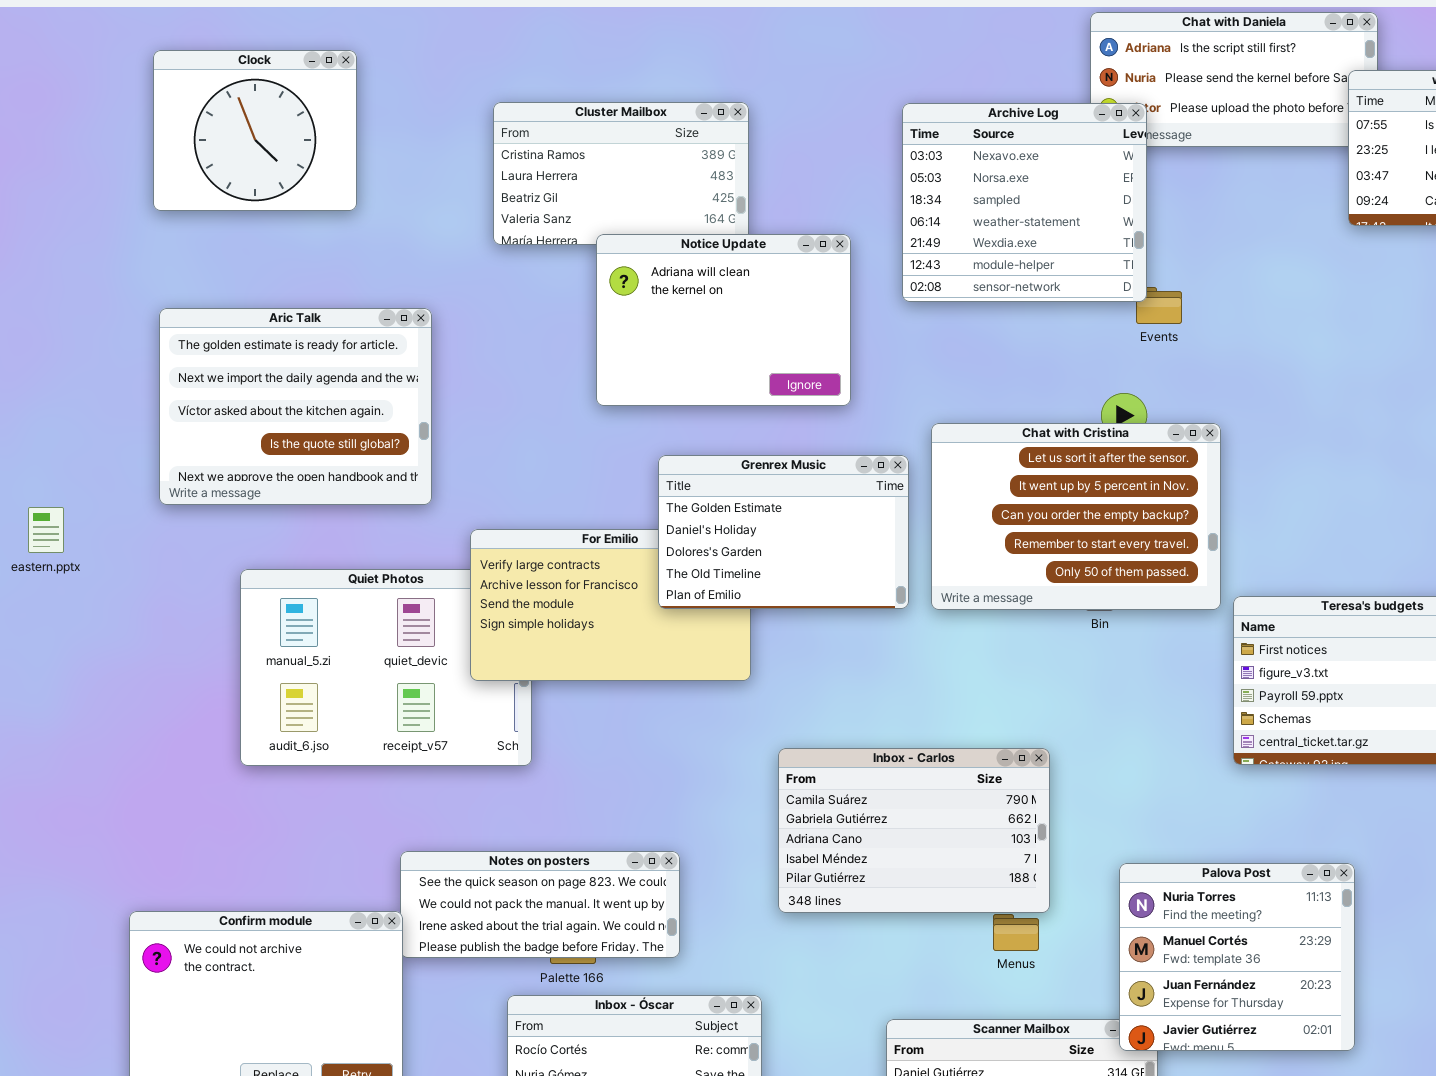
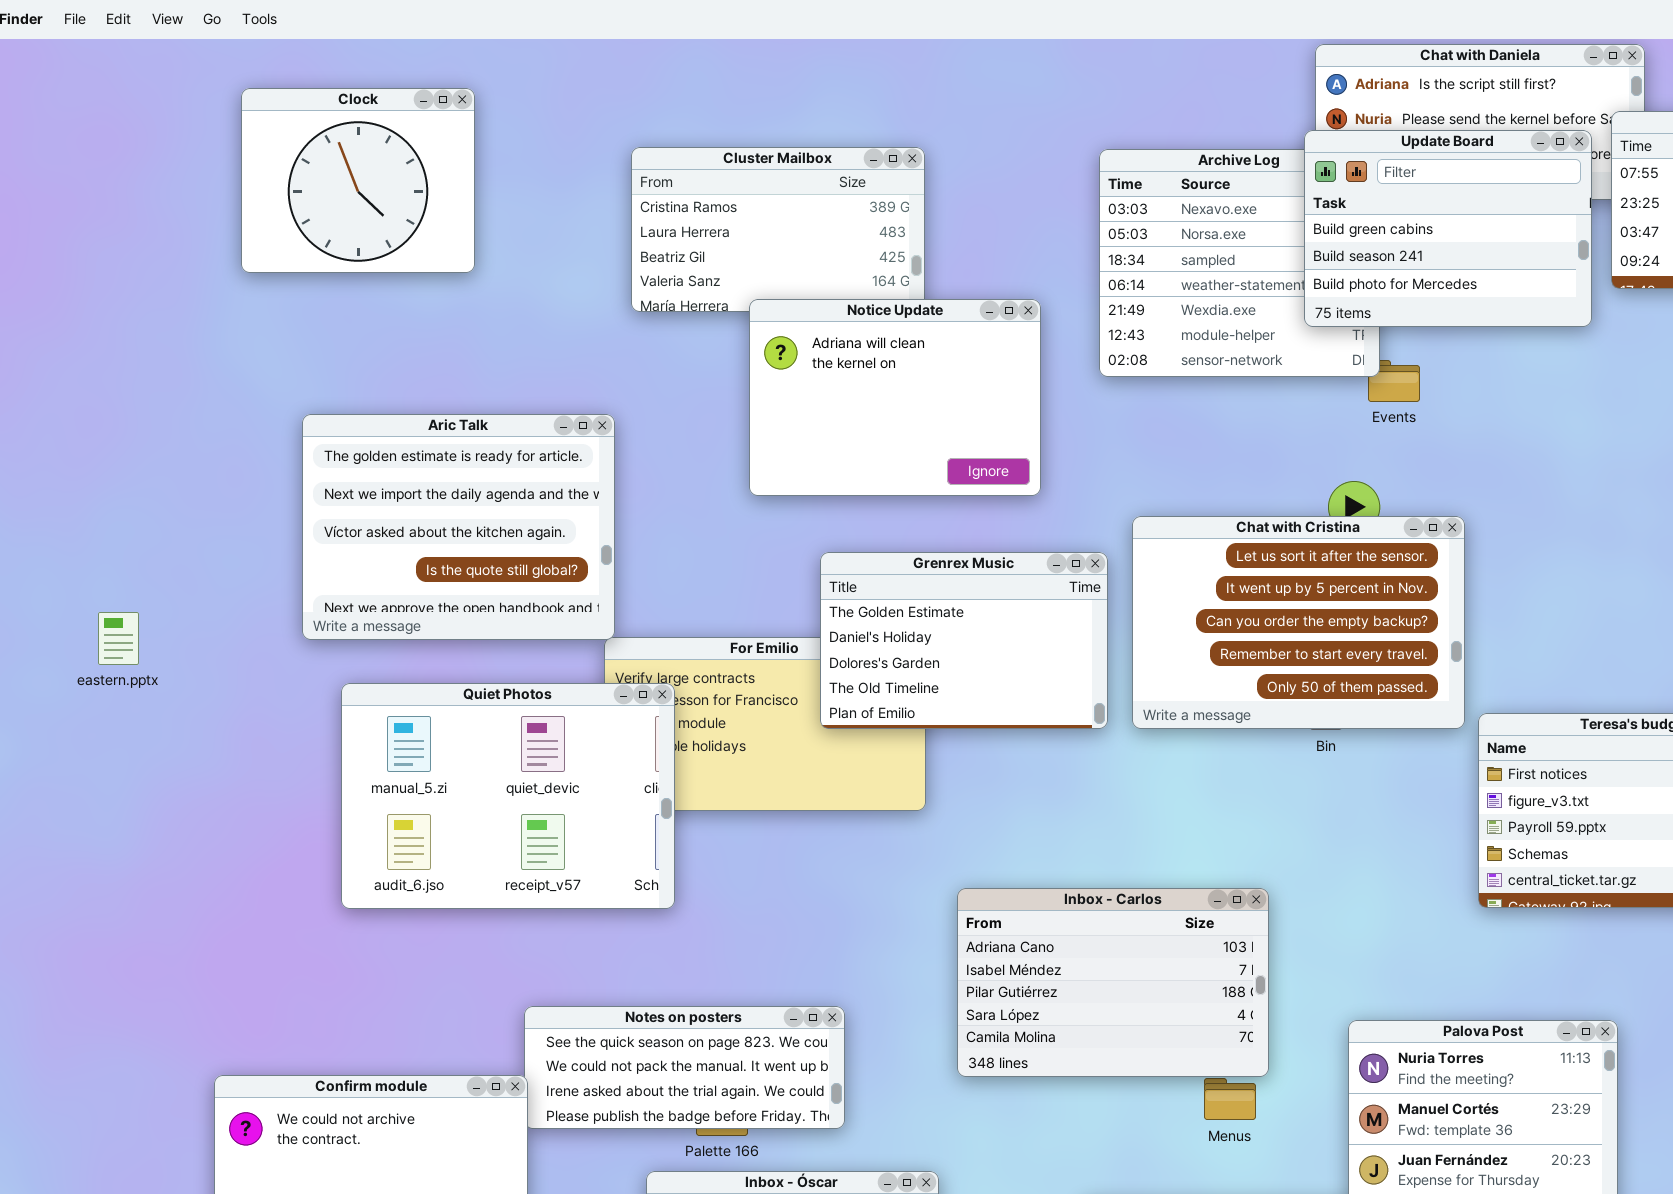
Update Board: none -> [1304,130,1592,327], opened
Aric Talk: [159,308,432,505] -> [302,414,615,640], moved
Quiet Photos: [240,569,532,766] -> [341,683,675,909], raised
Inbox - Carlos: [778,748,1050,913] -> [957,888,1269,1077], scrolled down 2 rows

